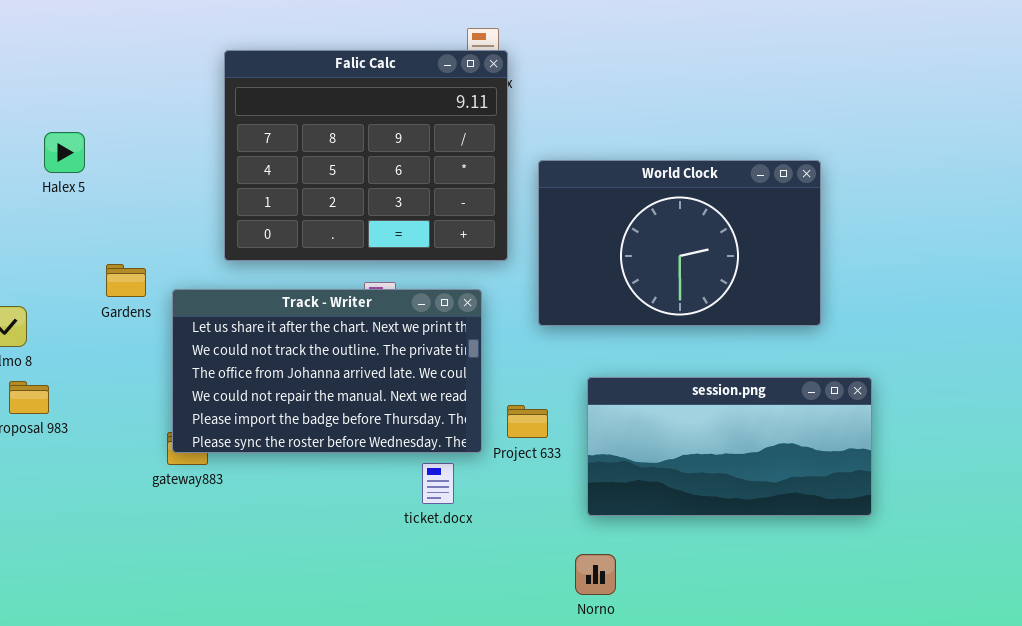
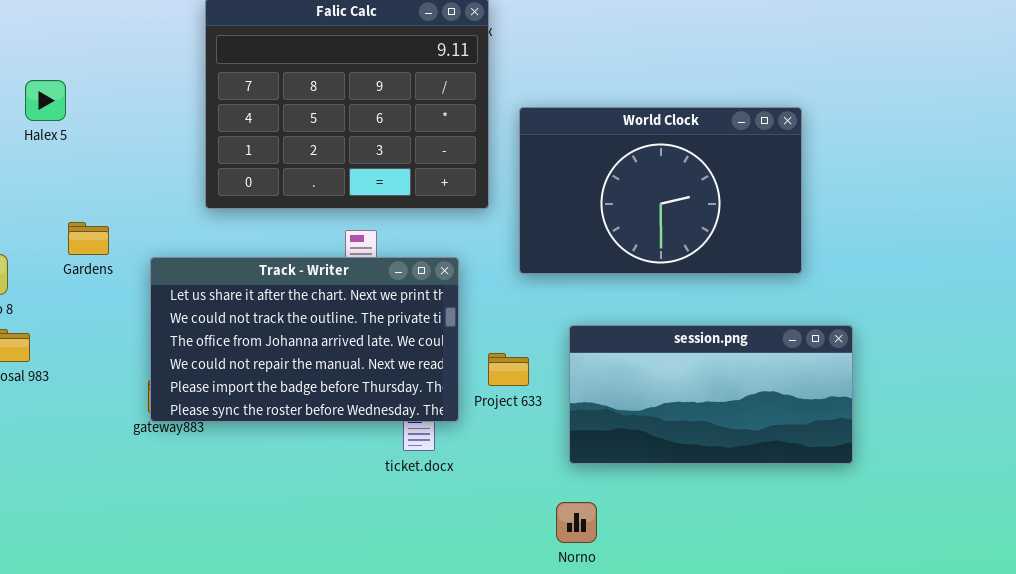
Gardens: [106,264,146,297] -> [68,222,109,255], moved
Track - Writer: [172,289,482,453] -> [150,257,459,422], moved

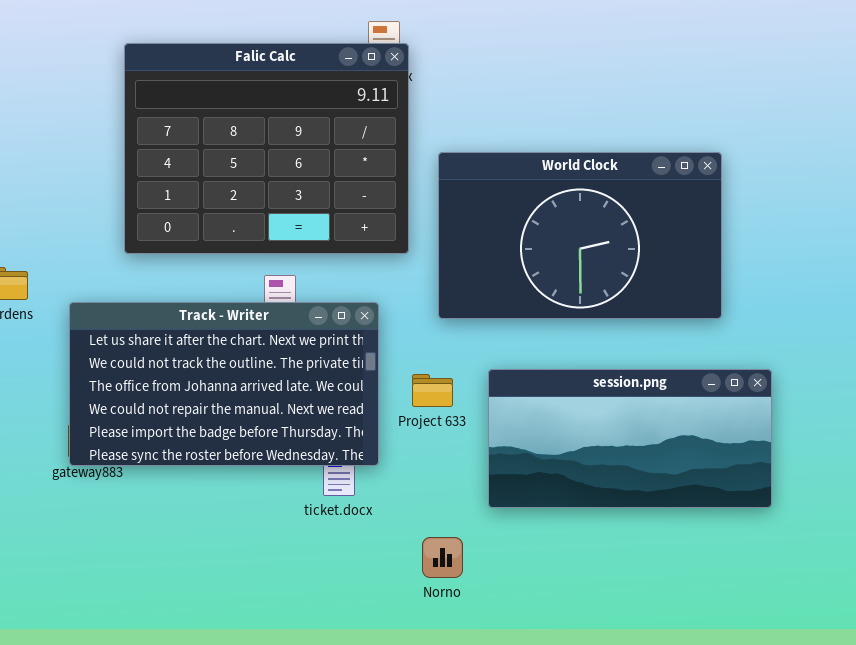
Project 633: [488,353,529,386] -> [412,374,453,407], moved
Norno: [556,502,597,543] -> [422,537,463,578], moved

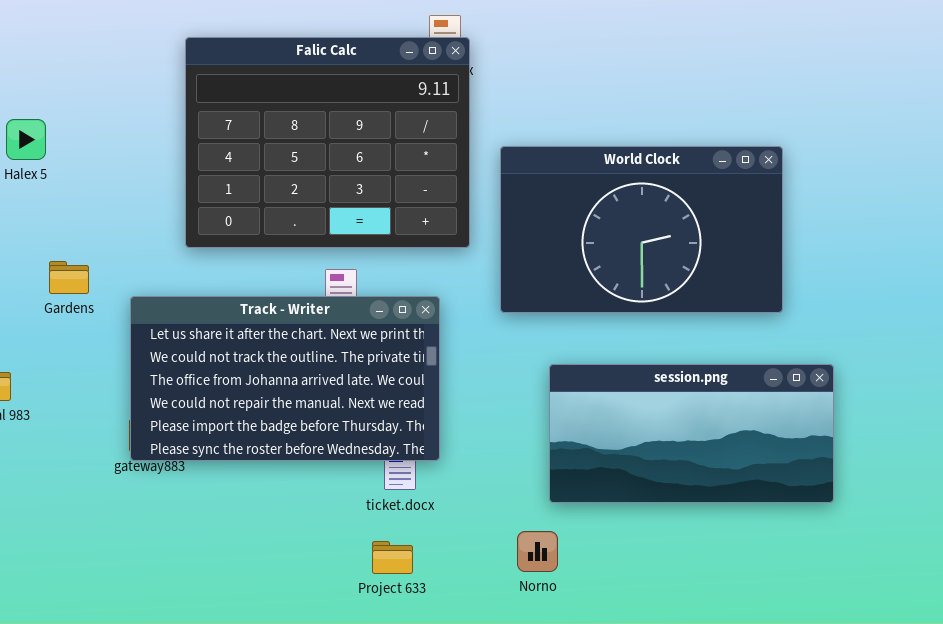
Project 633: [412,374,453,407] -> [372,541,413,574], moved
Norno: [422,537,463,578] -> [517,531,558,572], moved

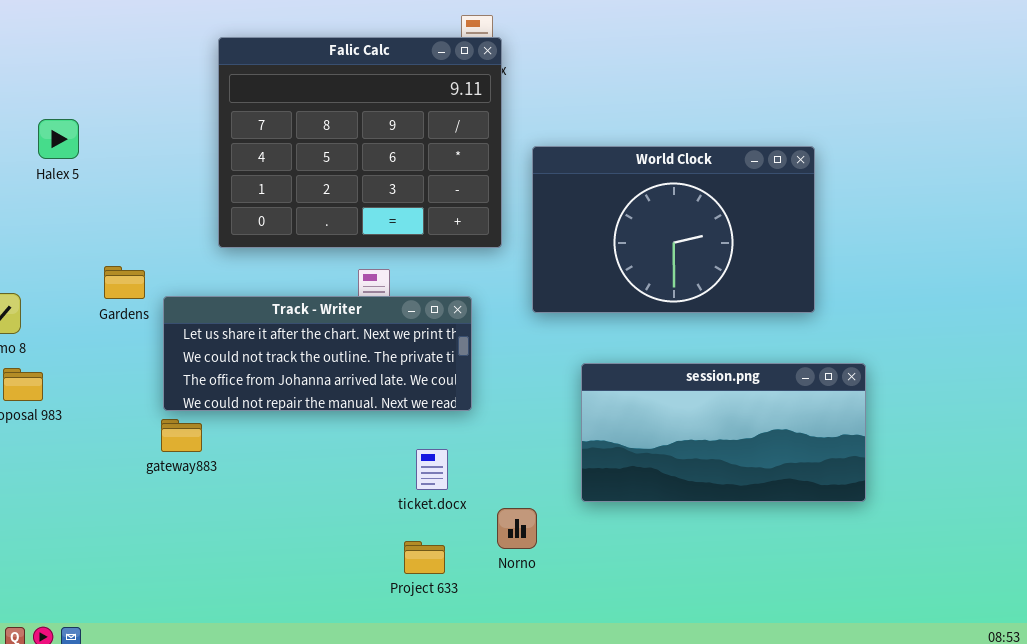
Gardens: [49,261,89,294] -> [104,266,145,299], moved
Track - Writer: [130,296,440,461] -> [163,296,472,411], resized
Norno: [517,531,558,572] -> [497,508,537,549], moved

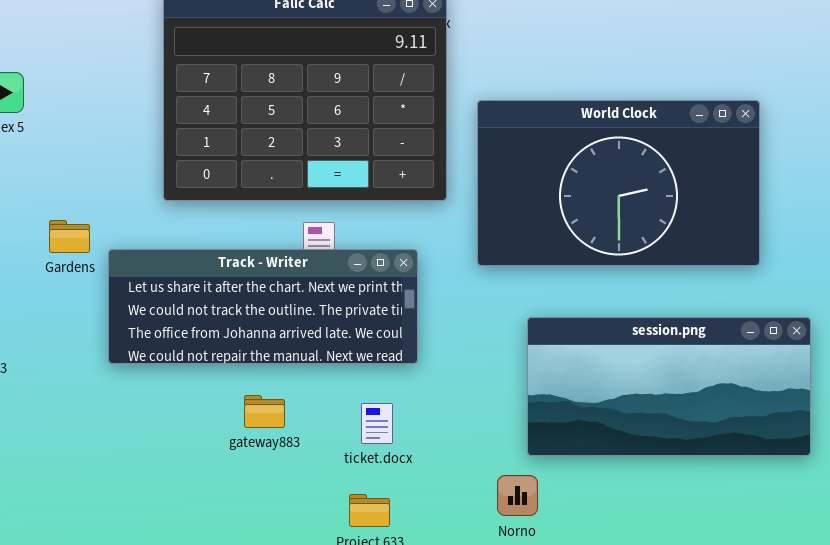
gateway883: [161,419,202,452] -> [244,395,285,428], moved
Norno: [497,508,537,549] -> [497,475,538,516], moved

